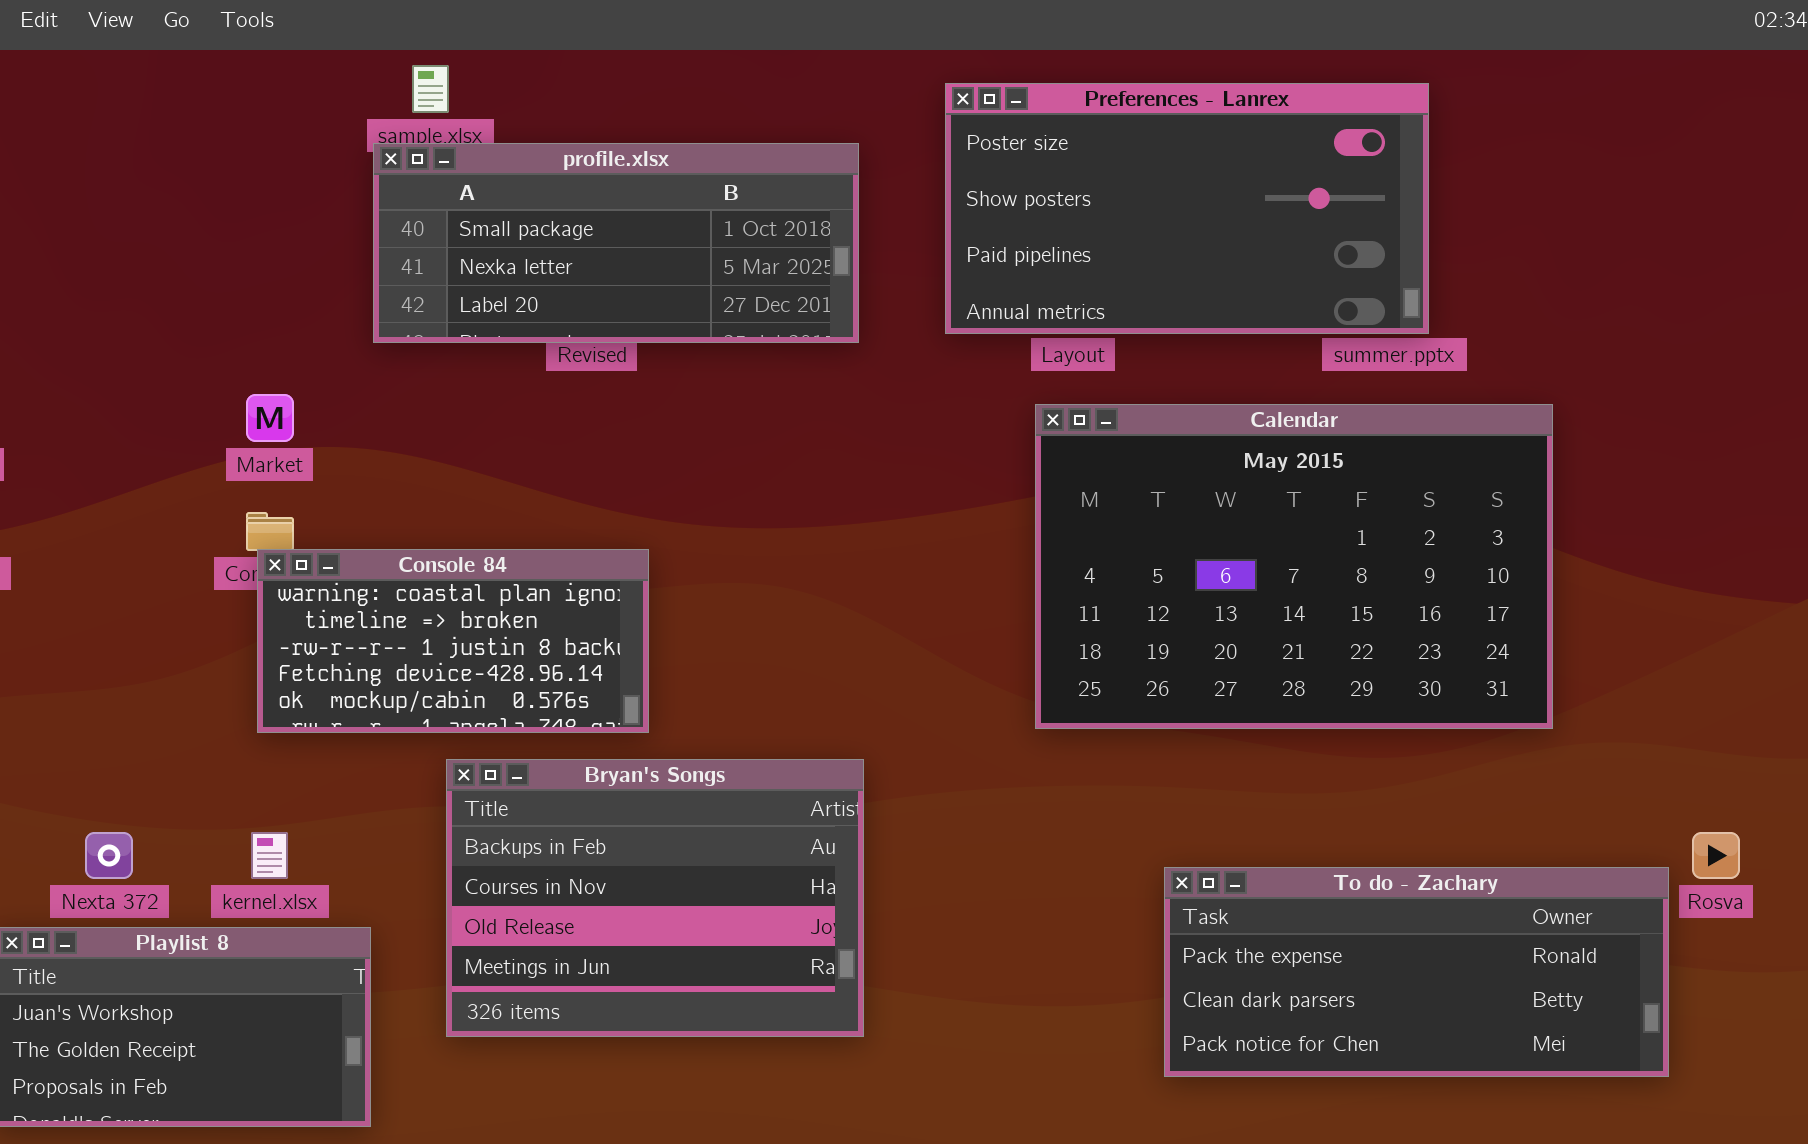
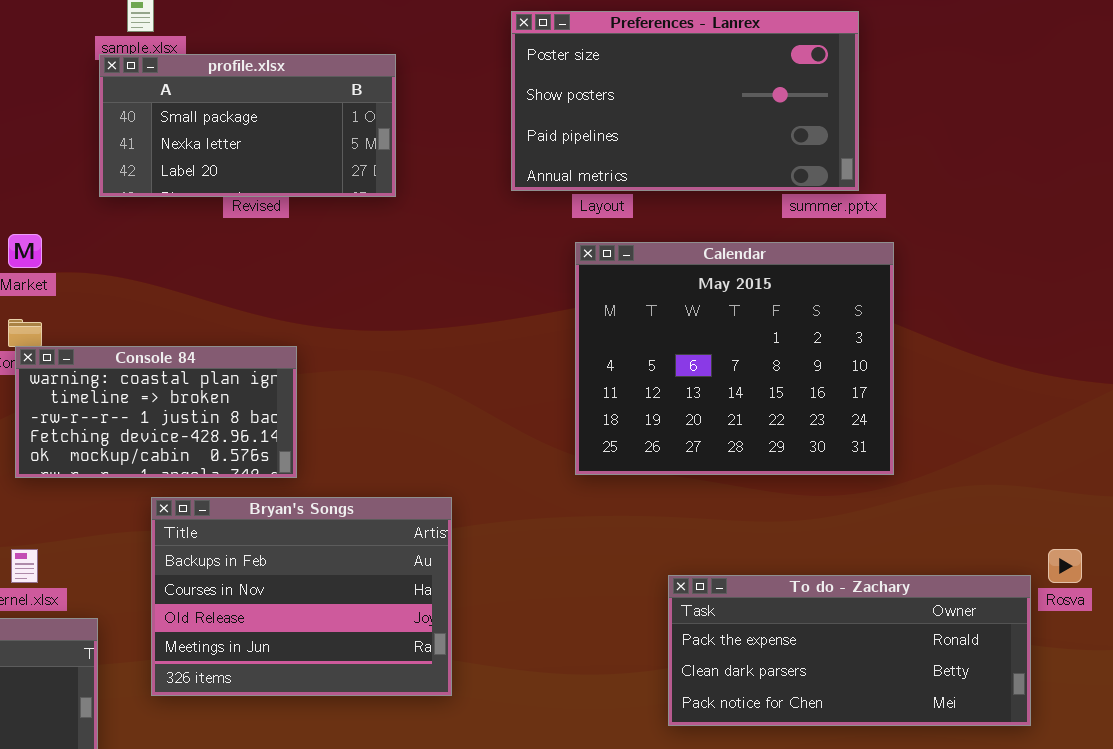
profile.xlsx: [373,143,859,343] -> [99,54,396,197], resized
Calendar: [1035,404,1553,729] -> [575,242,894,475], resized

